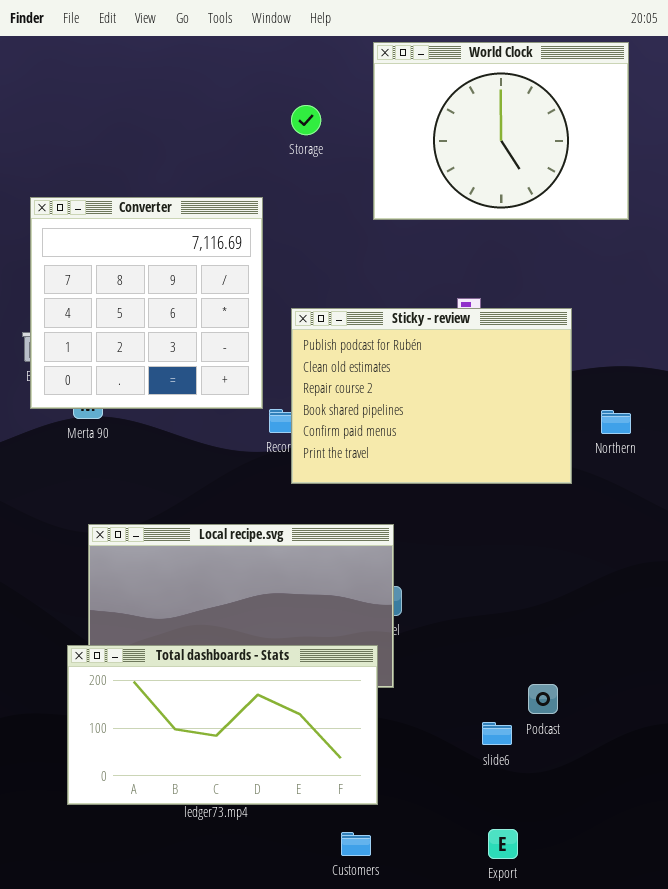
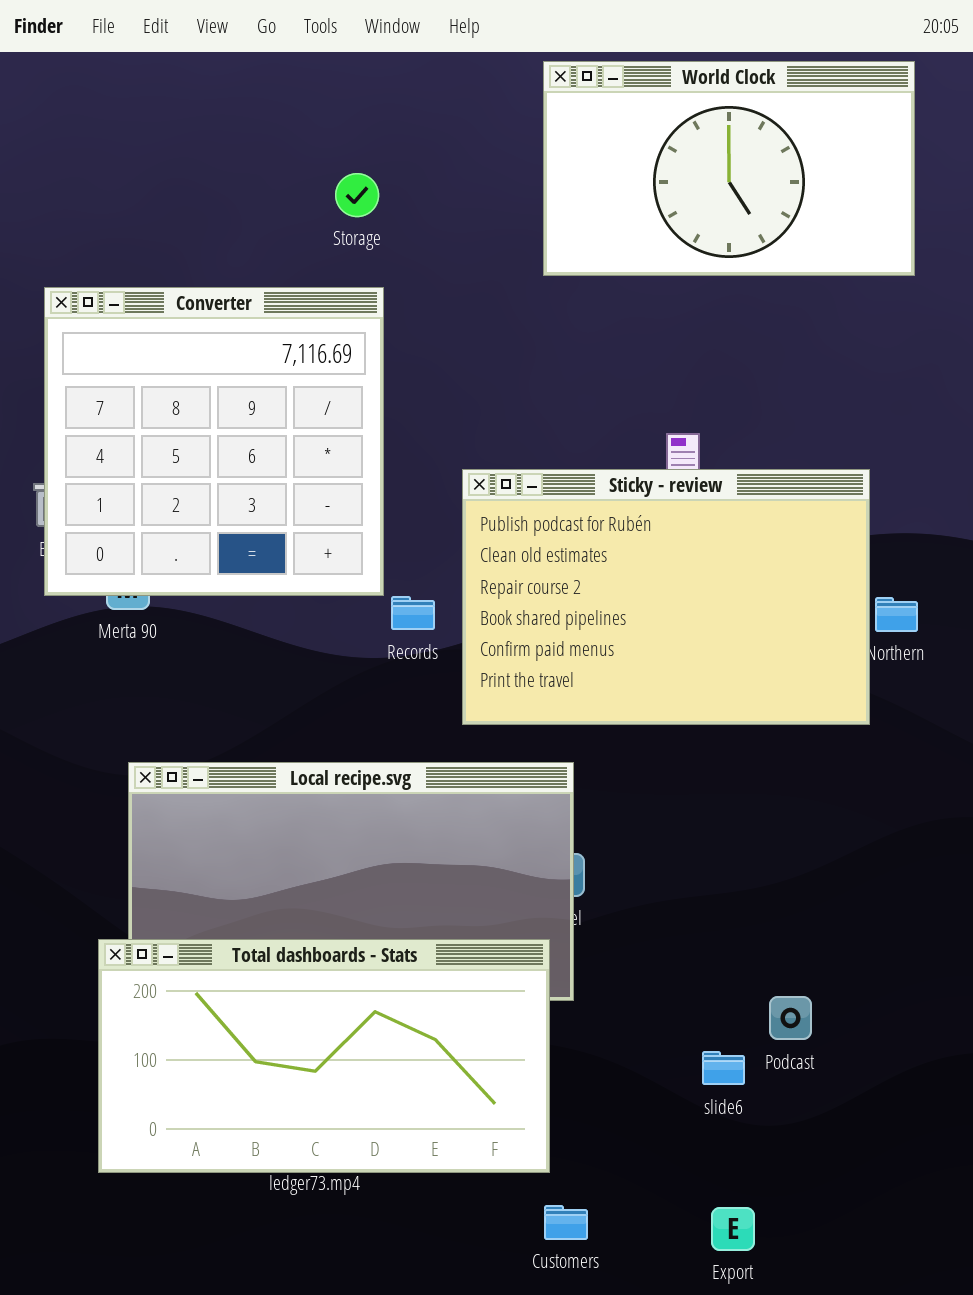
World Clock: [373,42,629,220] -> [543,61,915,276], resized
Storage: [291,105,321,135] -> [335,173,379,217], moved
Sticky - review: [291,308,572,484] -> [462,469,870,725], moved
Customers: [341,832,371,856] -> [544,1205,588,1240], moved

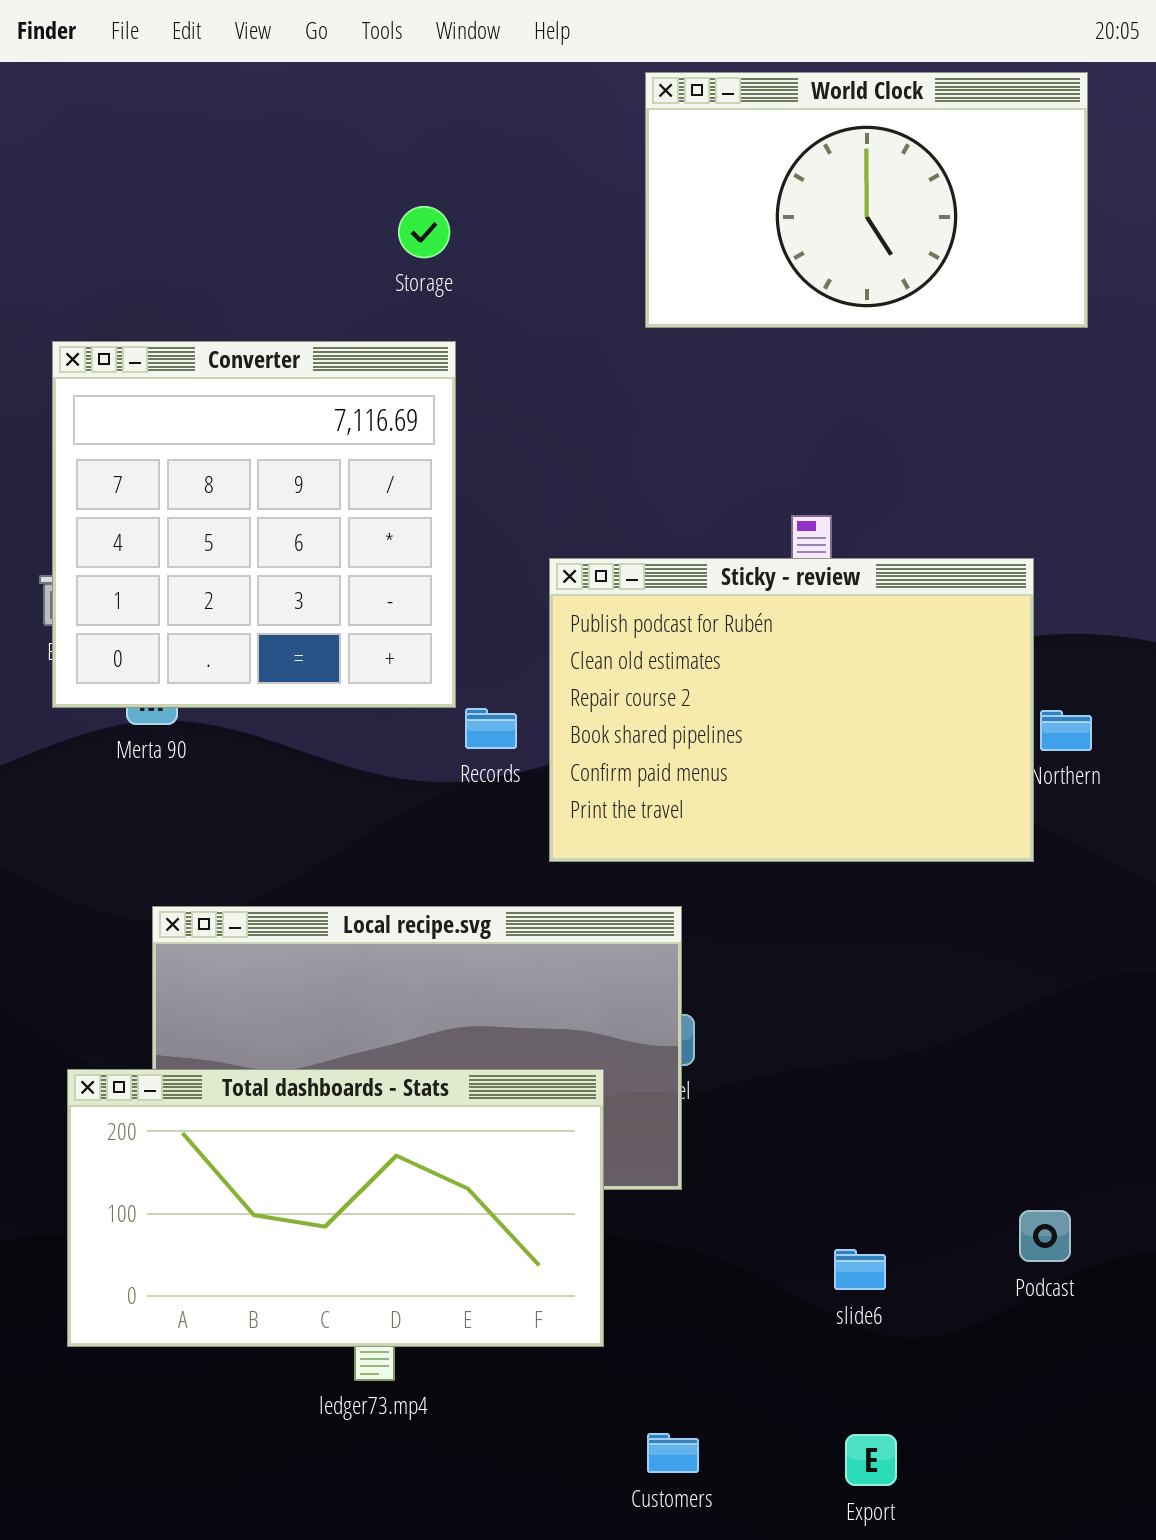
Total dashboards - Stats: [98,939,550,1173] -> [67,1069,604,1347], moved
Podcast: [769,996,812,1040] -> [1019,1210,1071,1262], moved

